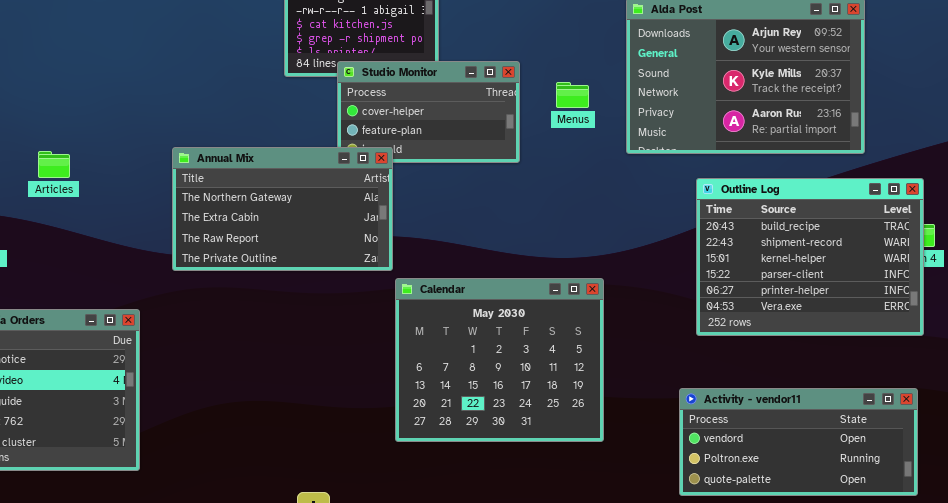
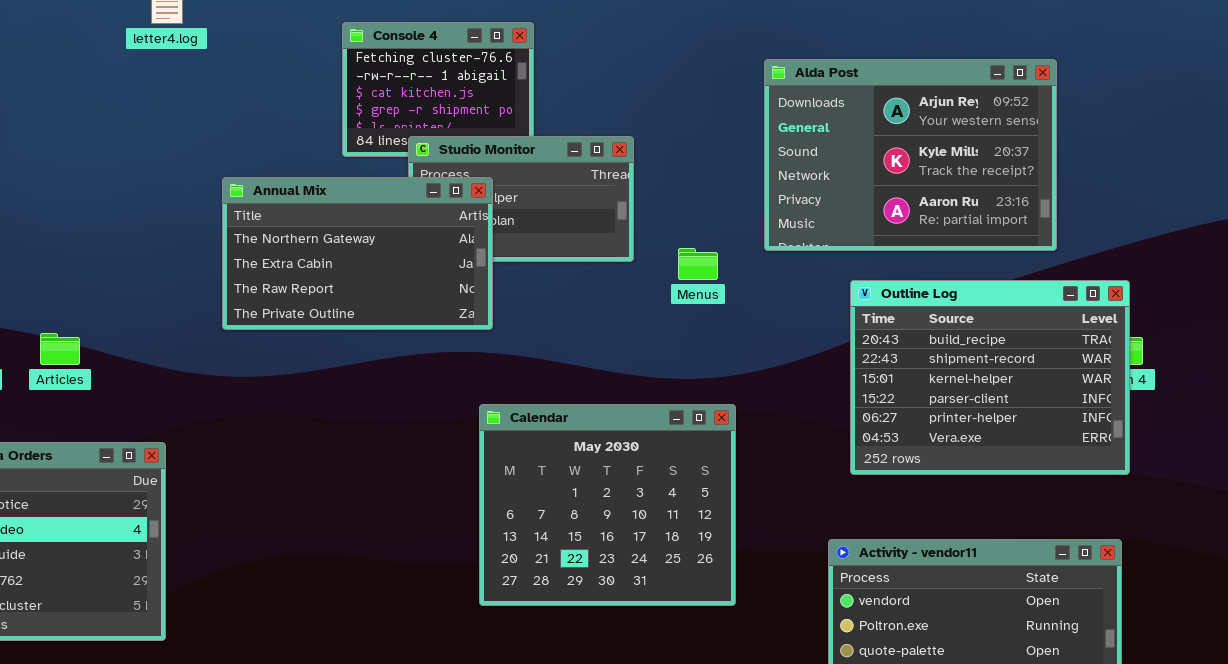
Menus: [556,82,589,108] -> [678,248,718,280], moved
Annual Mix: [172,147,393,271] -> [222,177,493,330], moved
Articles: [38,151,70,178] -> [40,333,80,365], moved

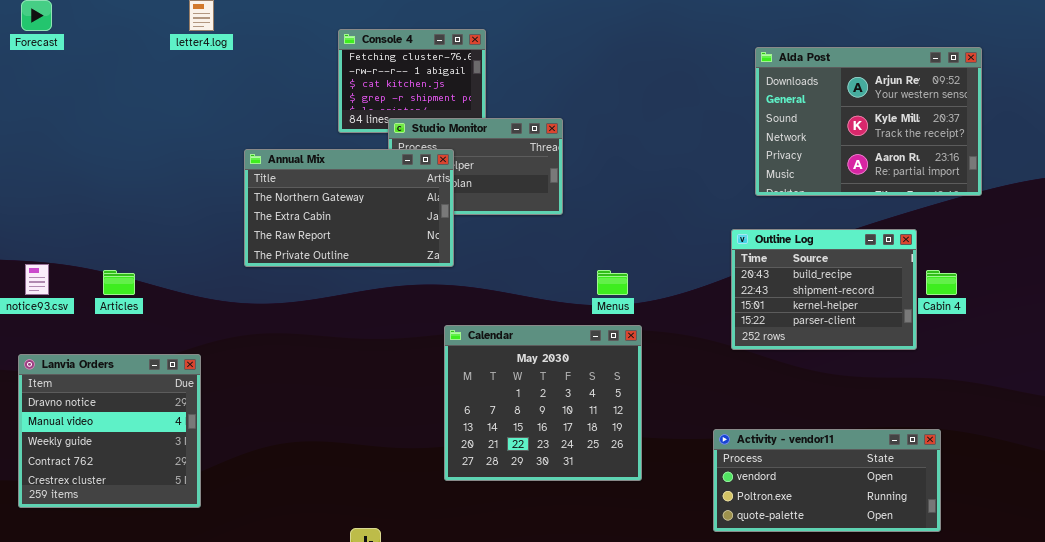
Alda Post: [764,59,1057,251] -> [755,47,982,196], moved
Menus: [678,248,718,280] -> [597,270,628,295], moved
Outline Log: [850,280,1130,475] -> [731,229,917,350], resized

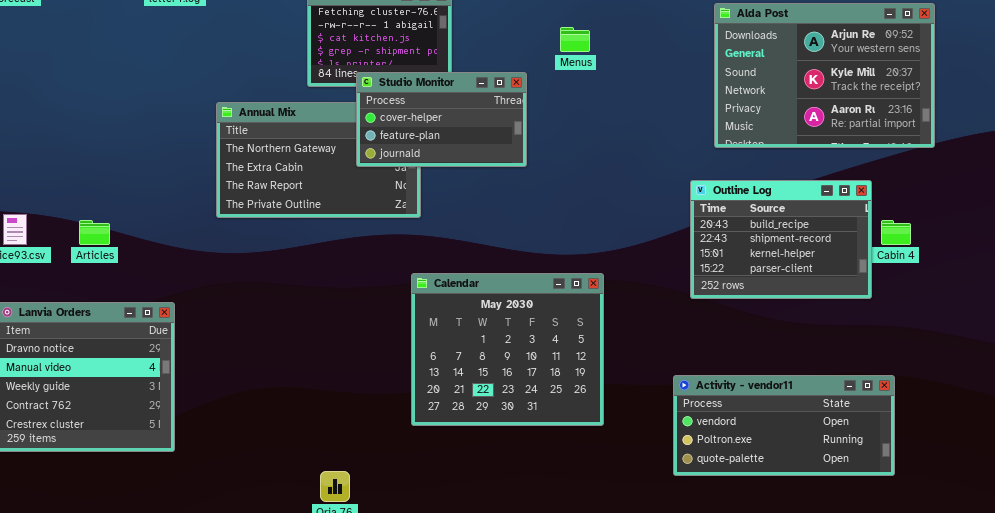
Studio Monitor: [388,118,563,215] -> [356,72,527,167], raised
Menus: [597,270,628,295] -> [560,27,590,52], moved

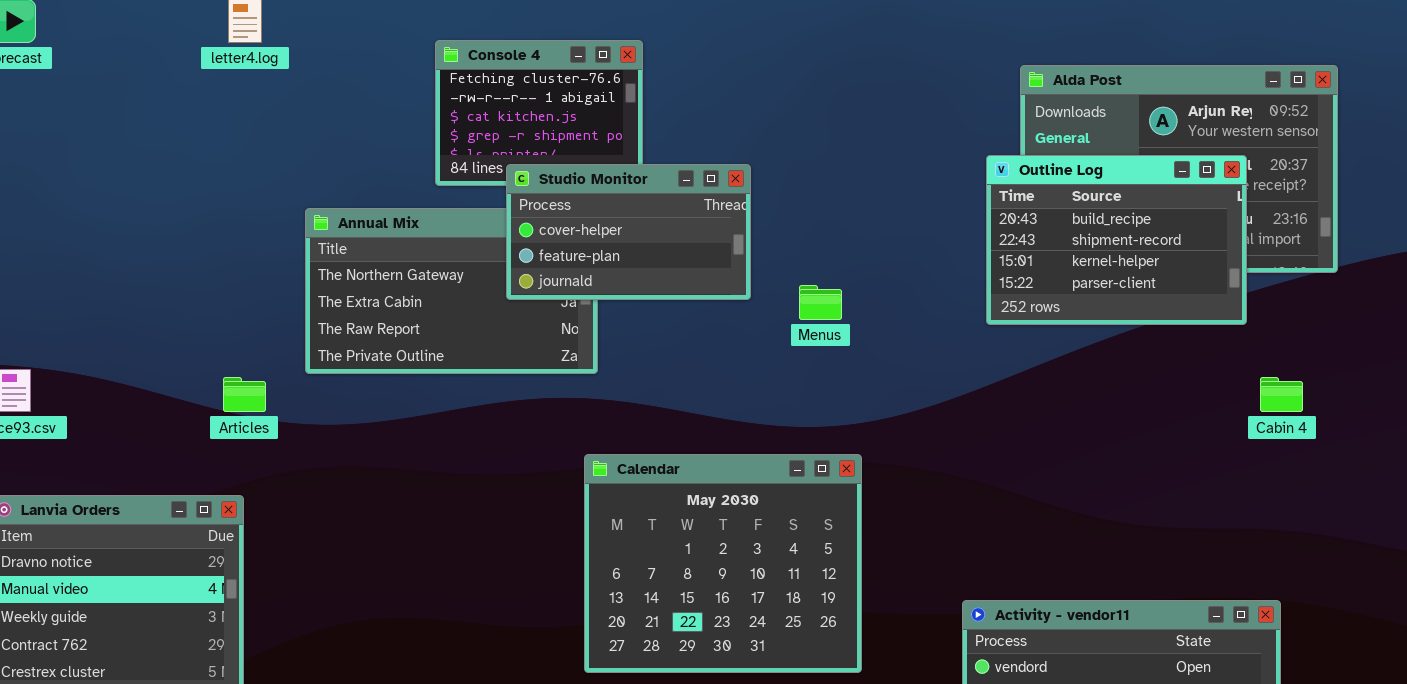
Menus: [560,27,590,52] -> [799,285,842,320], moved
Outline Log: [690,180,872,299] -> [986,155,1247,325], moved
Articles: [79,220,110,245] -> [223,377,266,412], moved

